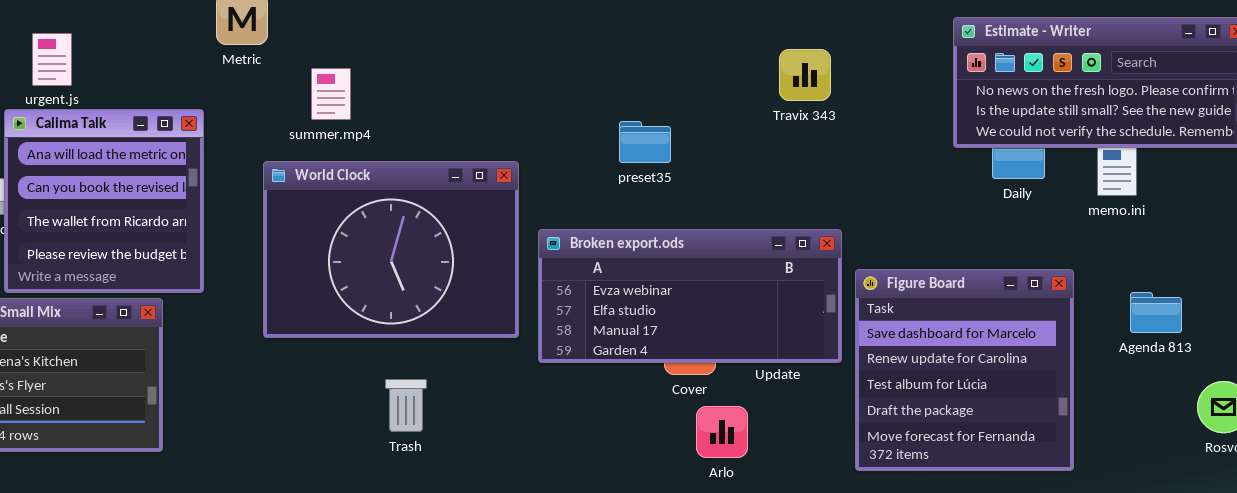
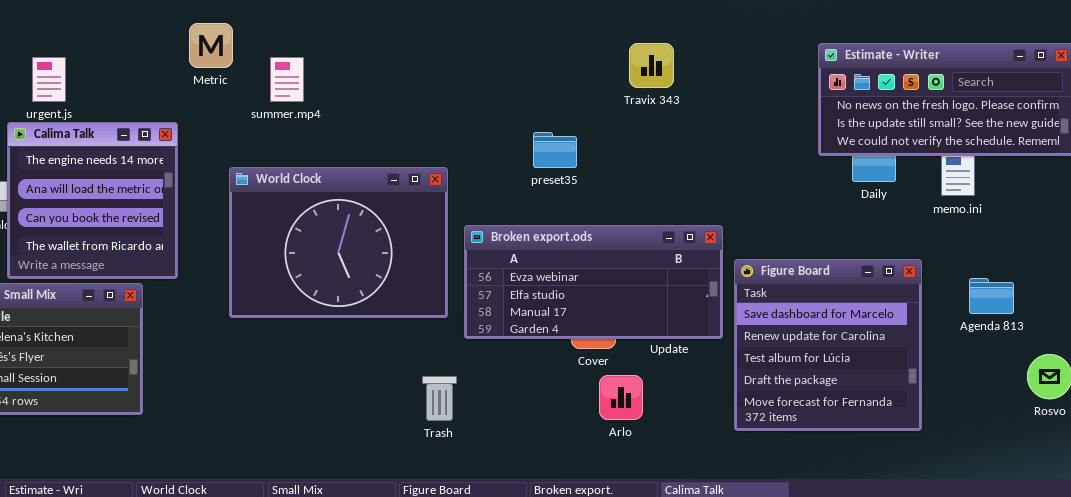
Travix 343: [779,49,831,101] -> [629,43,674,88], moved
summer.mp4: [311,68,351,120] -> [270,57,304,102], moved
Calima Talk: [4,109,204,293] -> [7,122,178,279], scrolled up 1 row
Trash: [385,379,427,432] -> [422,376,457,421], moved

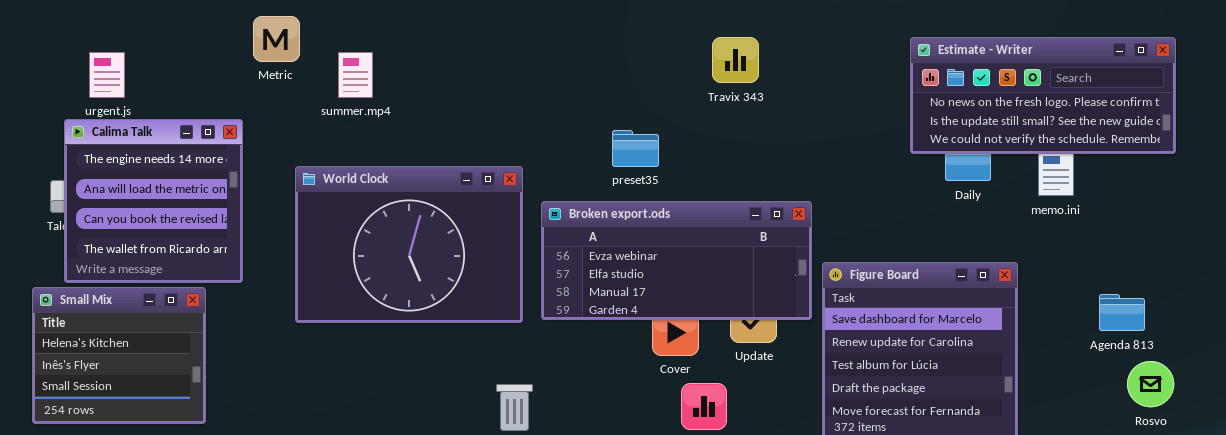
Broken export.ods: [464,225,723,339] -> [541,201,812,320], moved
Agenda 813: [969,278,1014,314] -> [1099,294,1145,331], moved

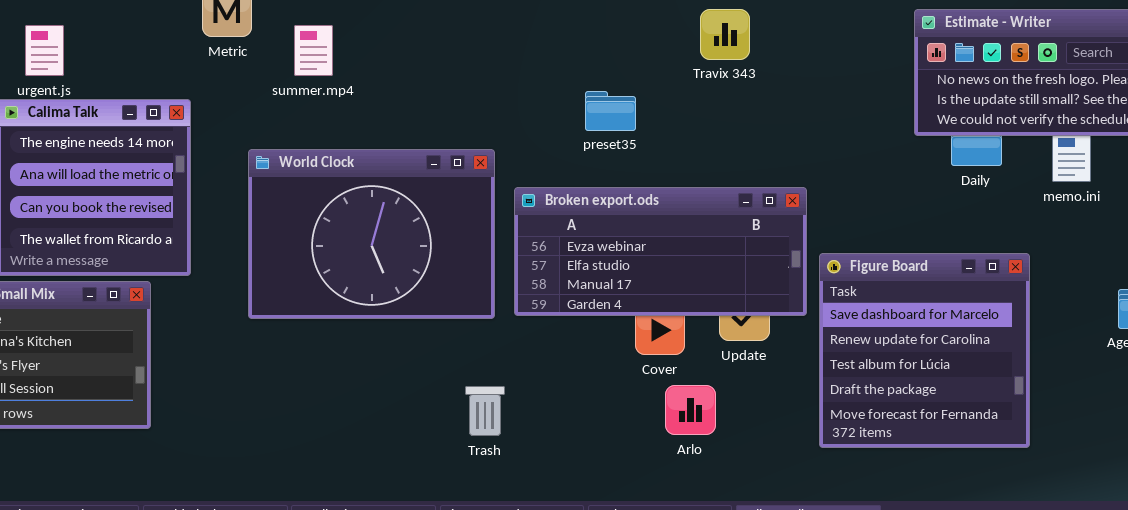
preset35: [612,130,659,167] -> [585,91,636,131], moved

